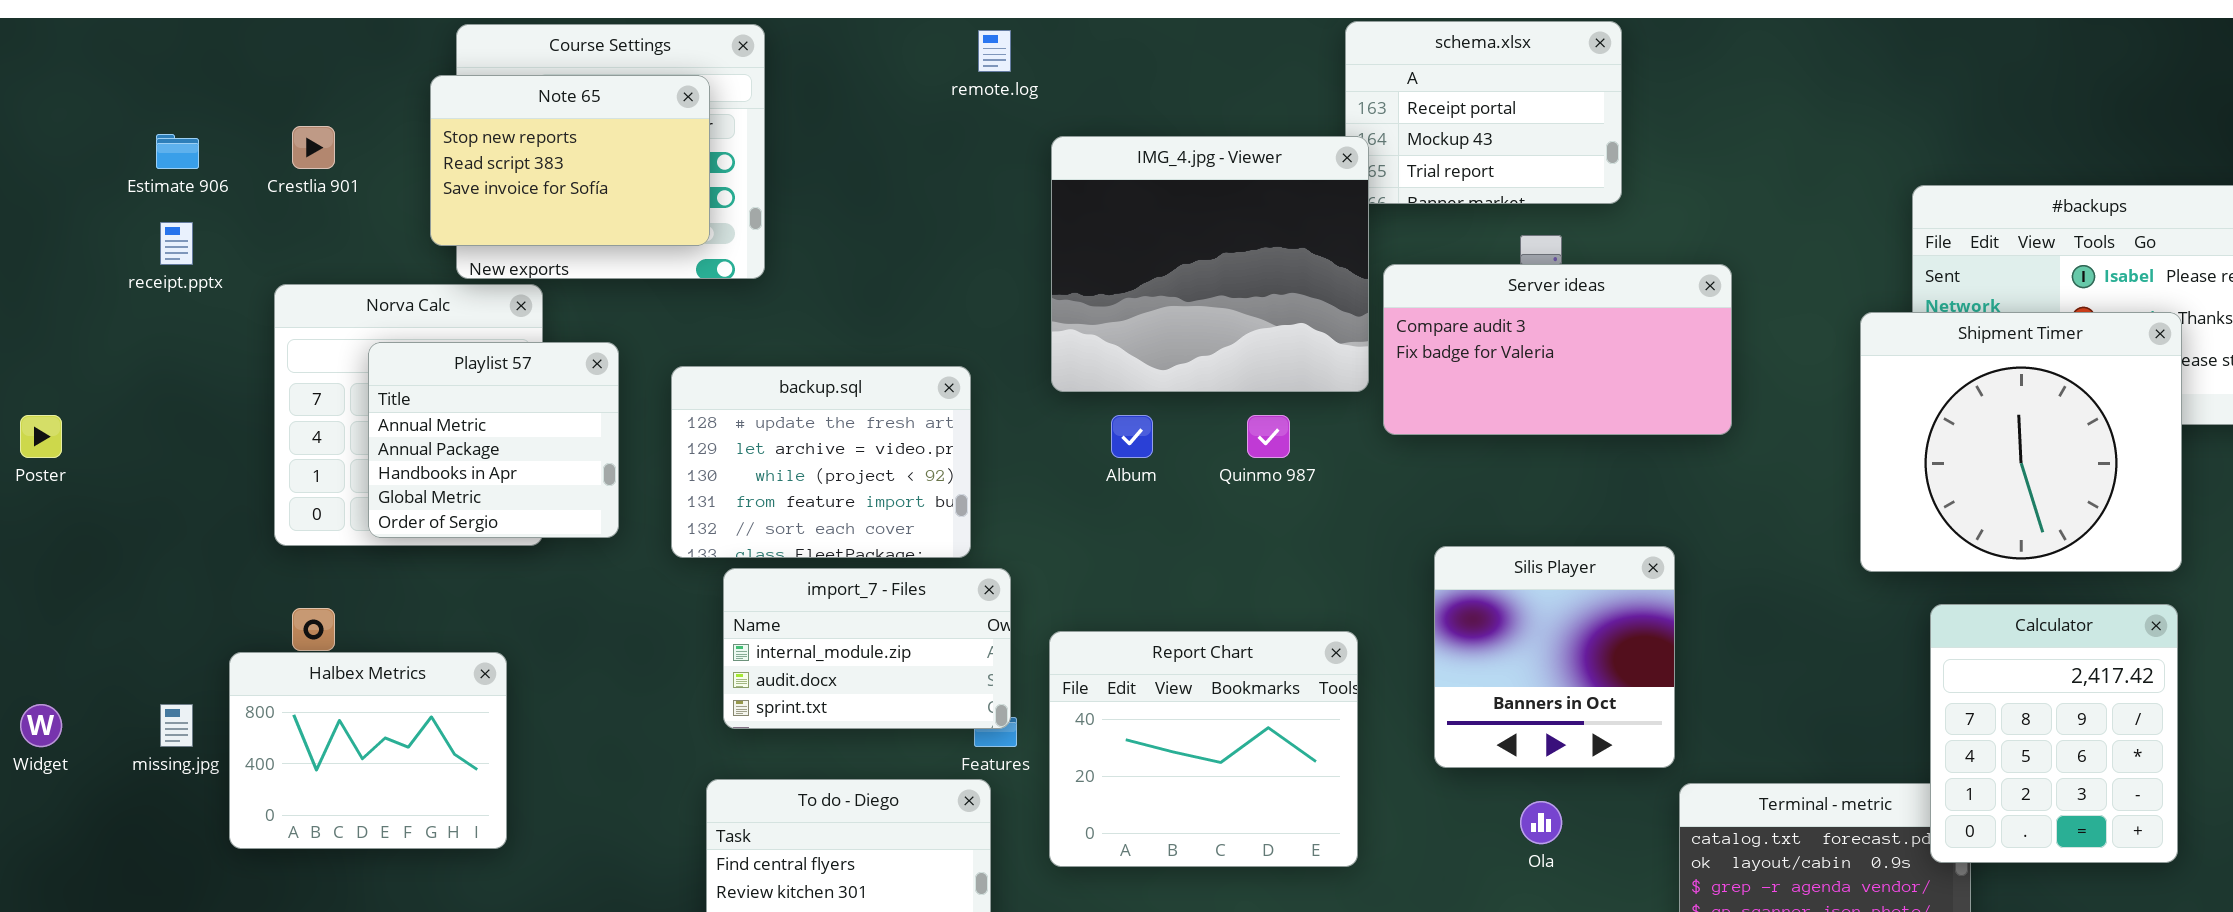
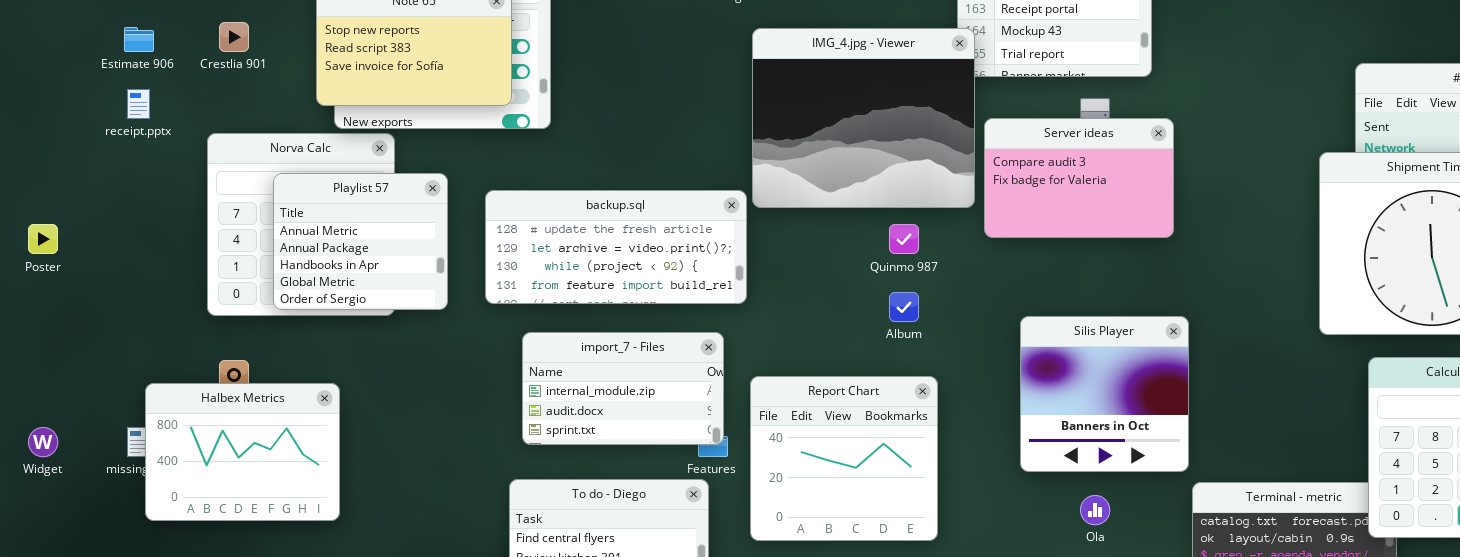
Server ideas: [1383,264,1732,435] -> [984,118,1174,238], resized
backup.sql: [671,366,971,558] -> [485,190,747,304], resized
Album: [1111,415,1153,458] -> [889,292,919,322], moved
Report Chart: [1049,631,1358,867] -> [750,376,938,541], resized
Halbex Metrics: [229,652,507,849] -> [145,383,340,521], moved

